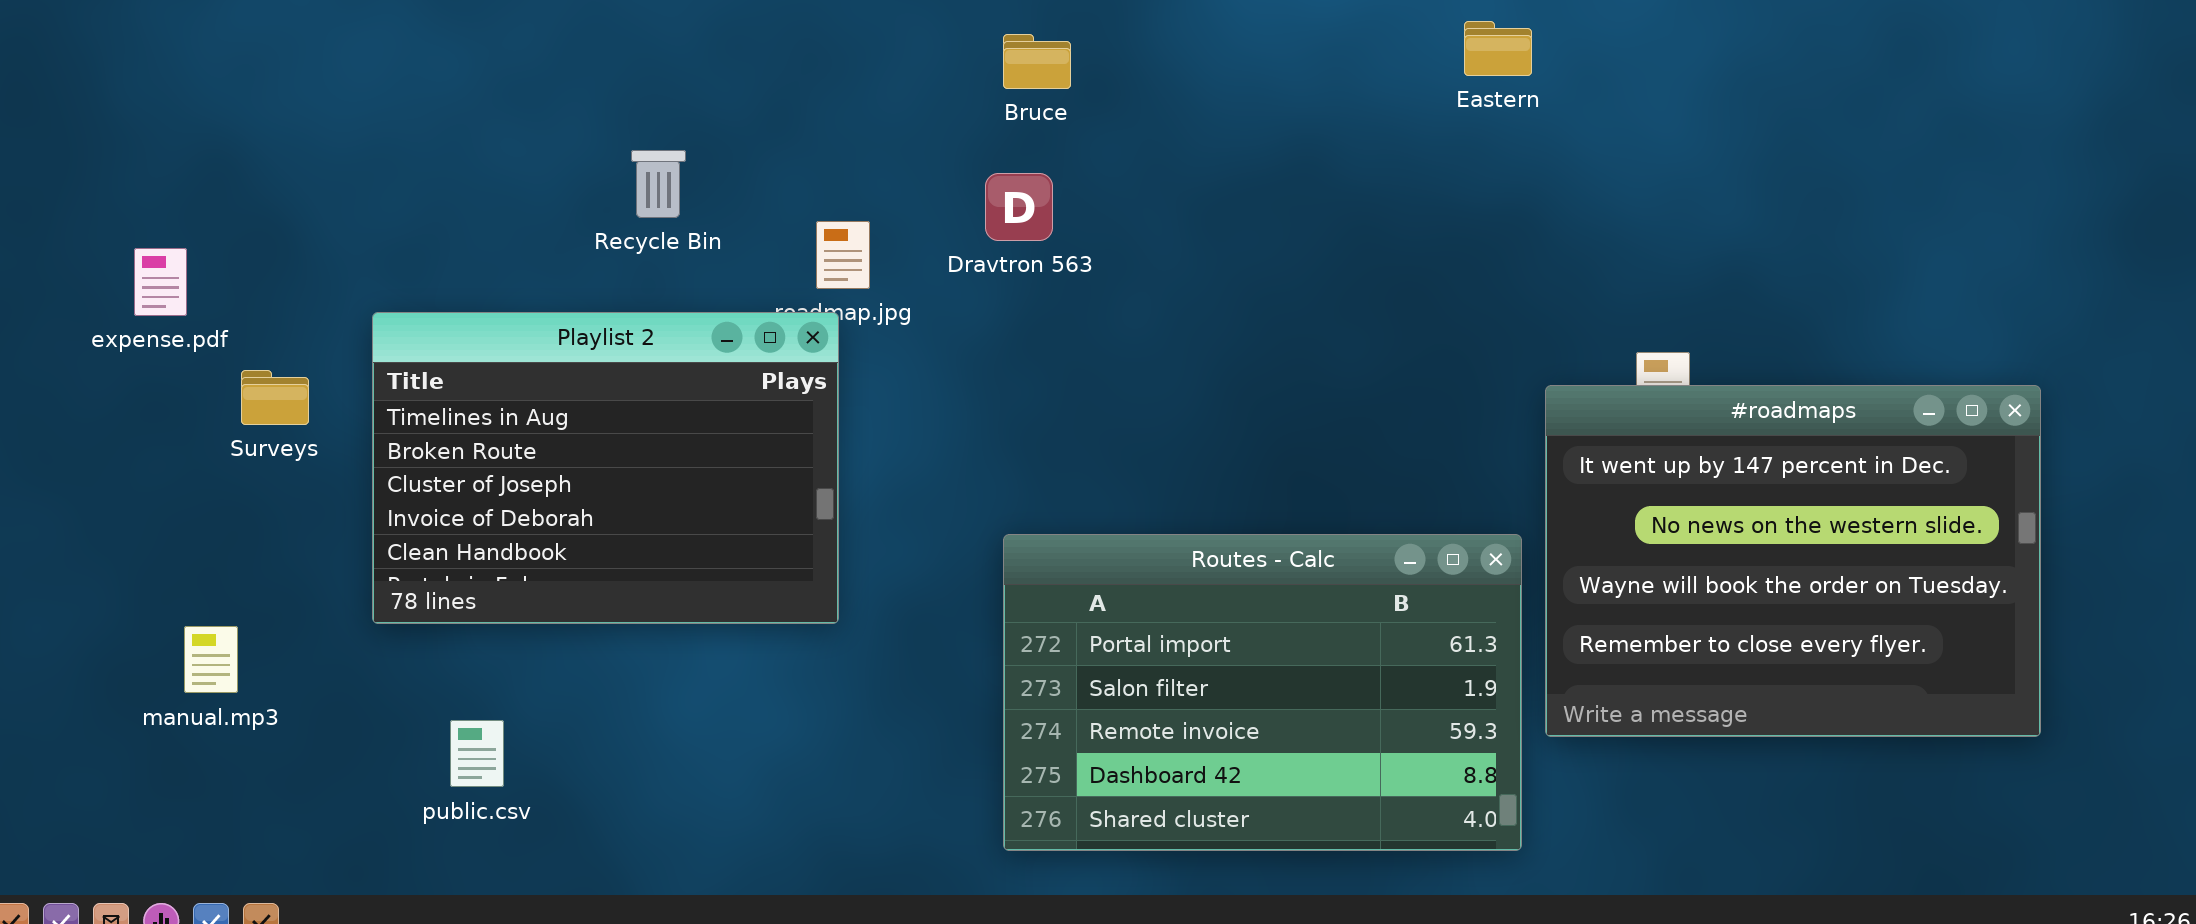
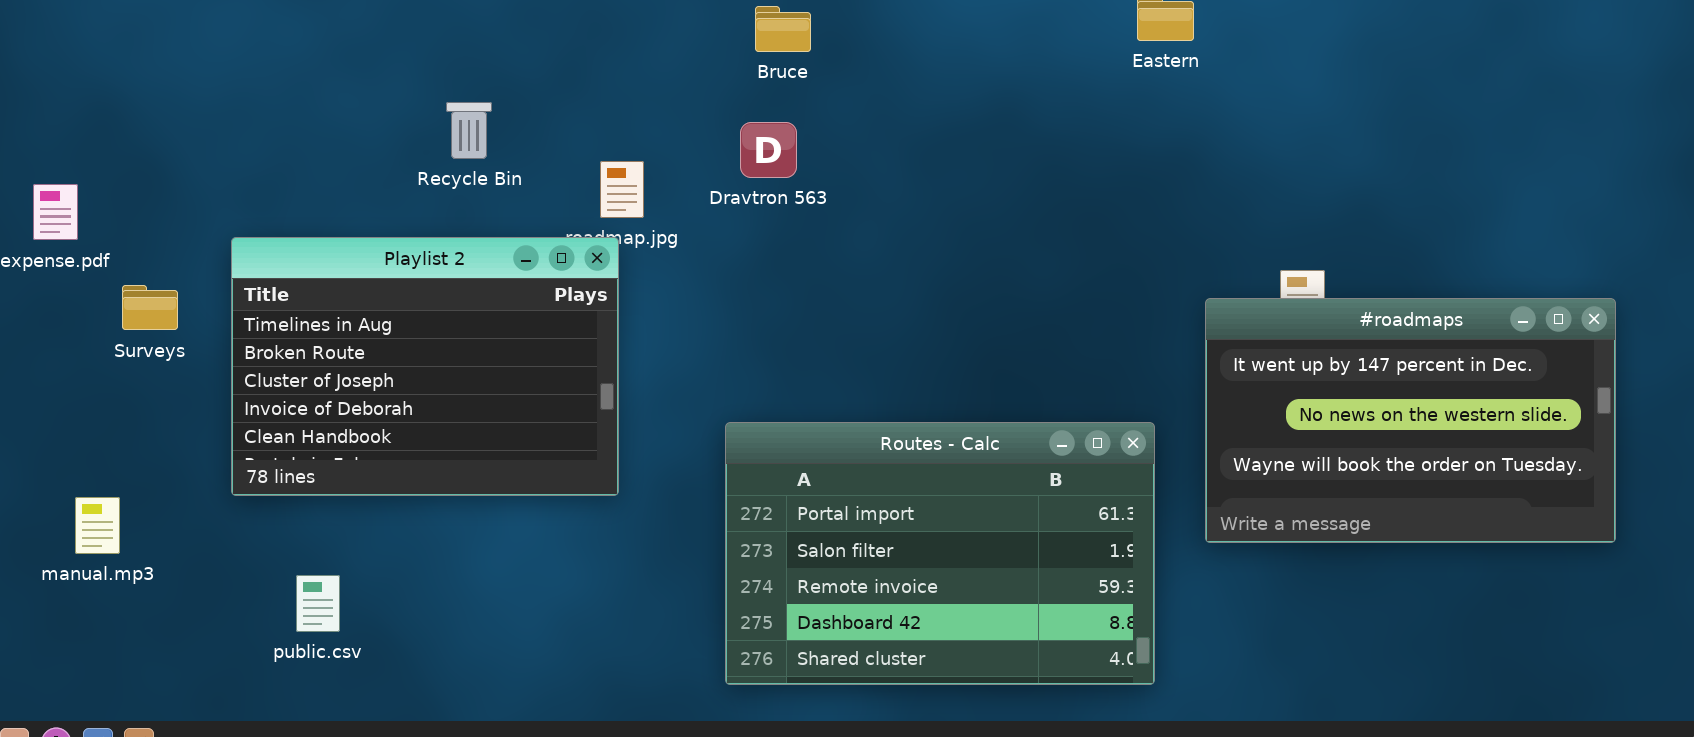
#roadmaps: [1545,385,2041,737] -> [1205,298,1616,543], resized
Routes - Calc: [1003,534,1522,851] -> [725,422,1155,685], moved

